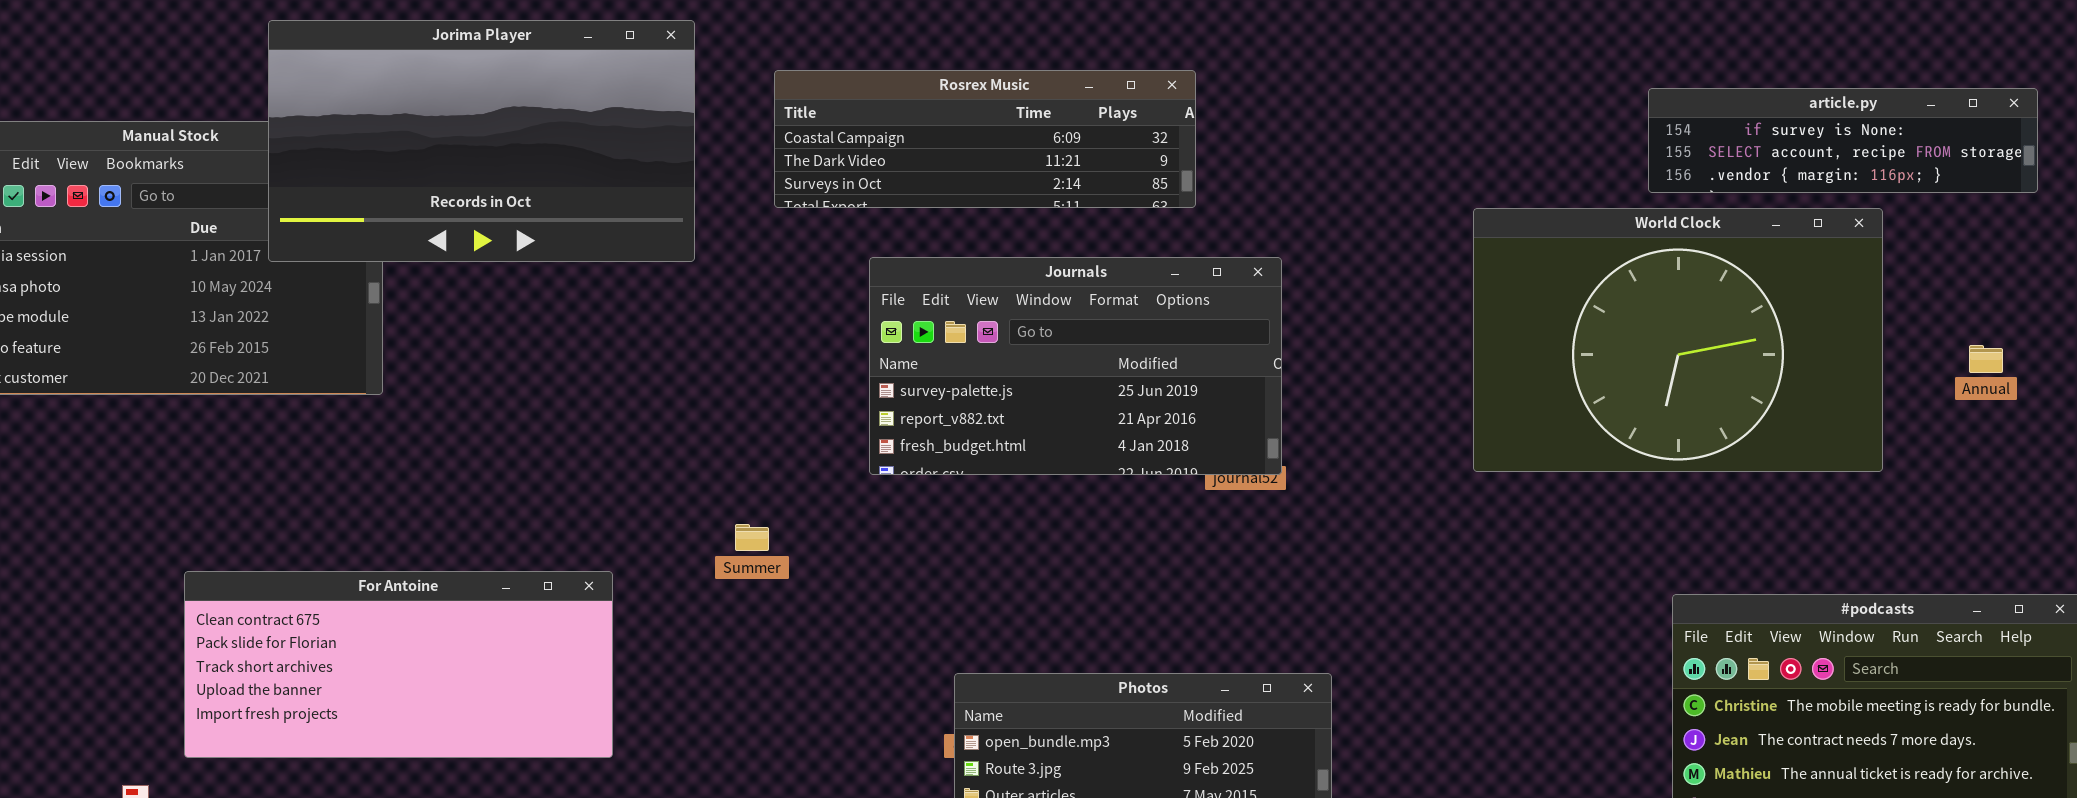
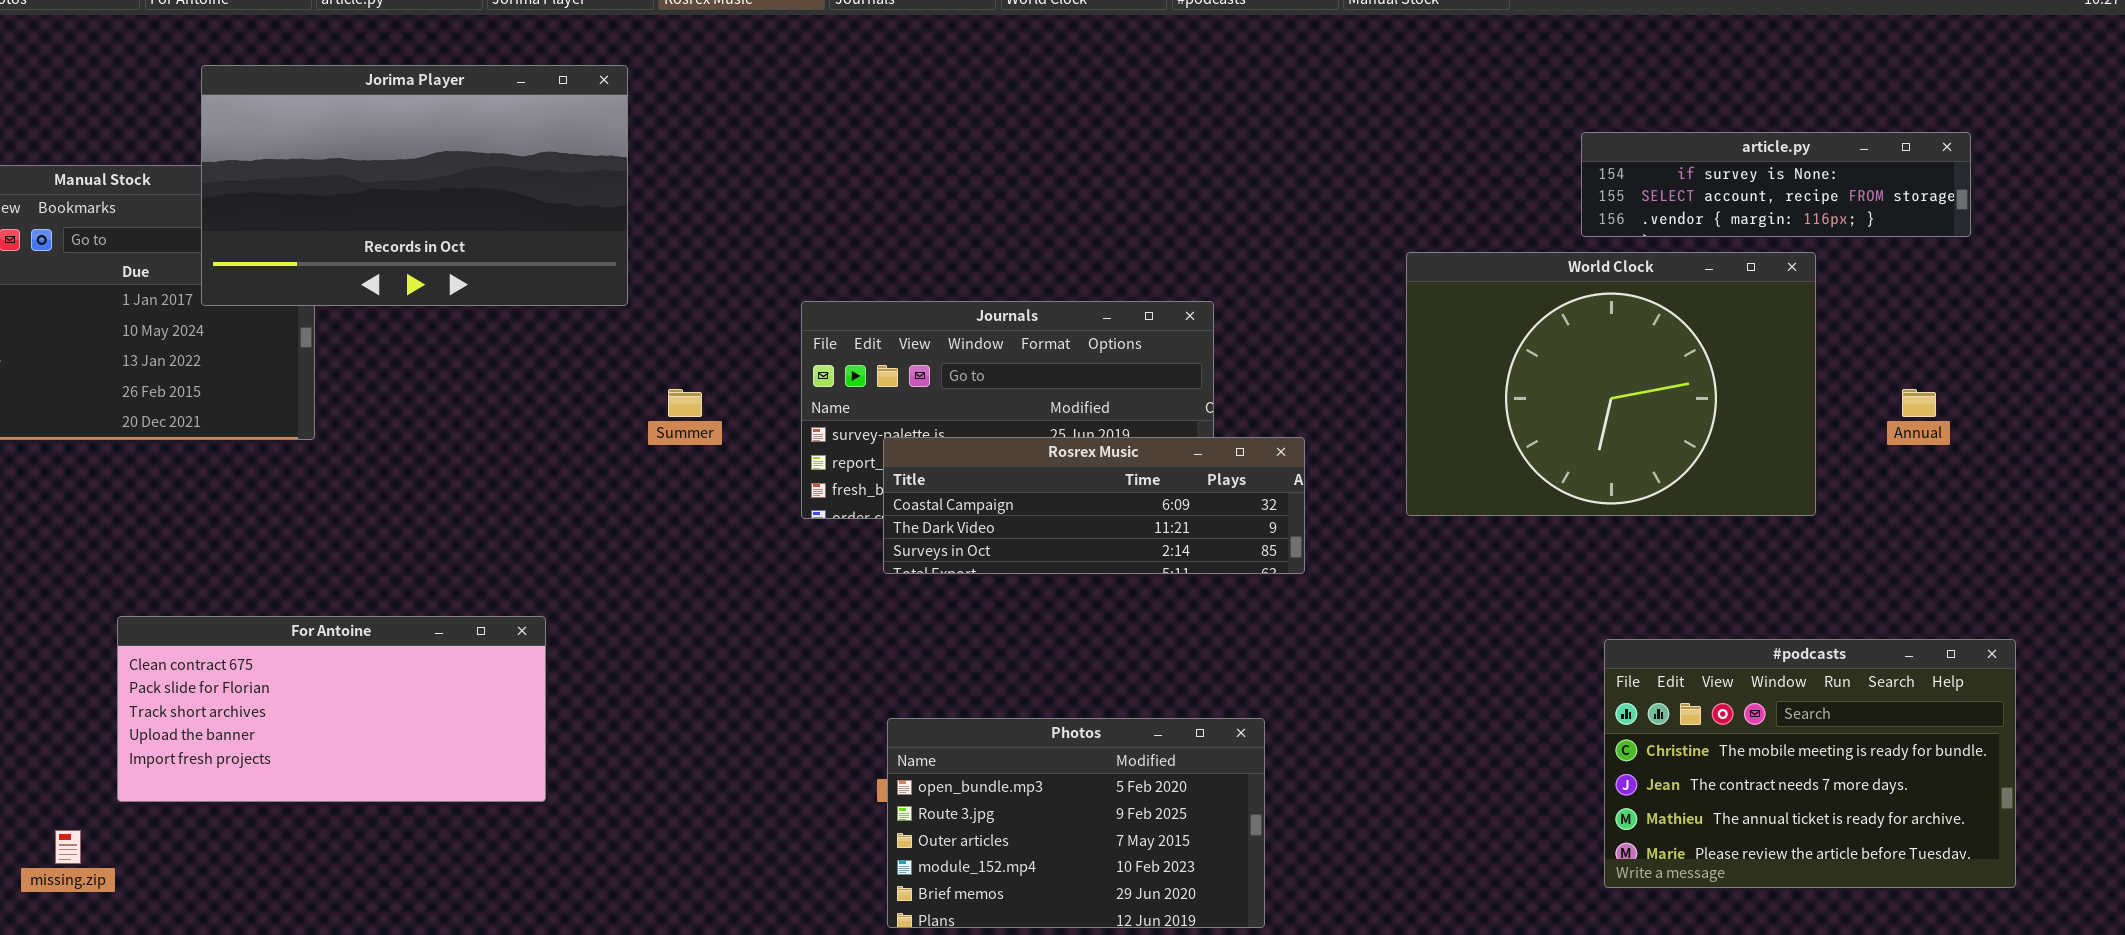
Rosrex Music: [774,70,1196,208] -> [883,437,1305,574], moved
Summer: [735,524,769,551] -> [668,389,702,417], moved

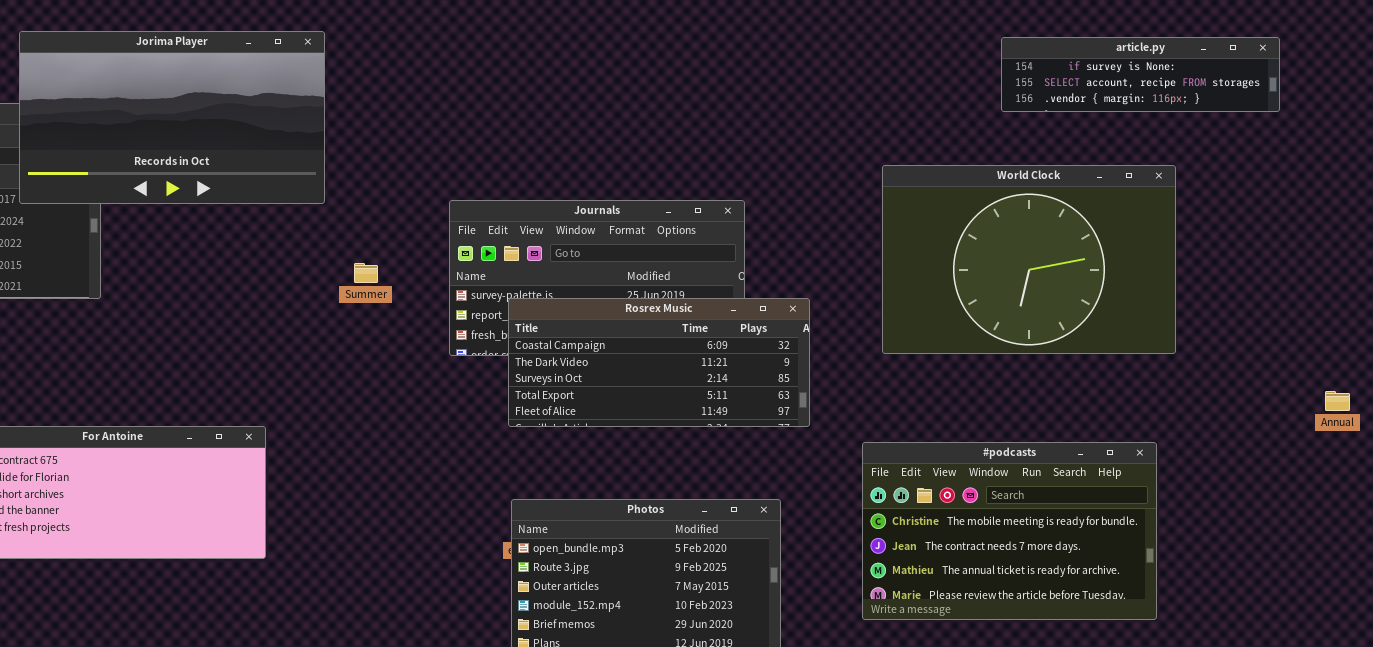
article.py: [1581,132,1971,237] -> [1001,37,1280,112], moved
Annual: [1902,389,1936,417] -> [1325,391,1350,411], moved
Rosrex Music: [883,437,1305,574] -> [508,298,810,427], resized
#podcasts: [1604,639,2016,888] -> [862,442,1157,620], moved

